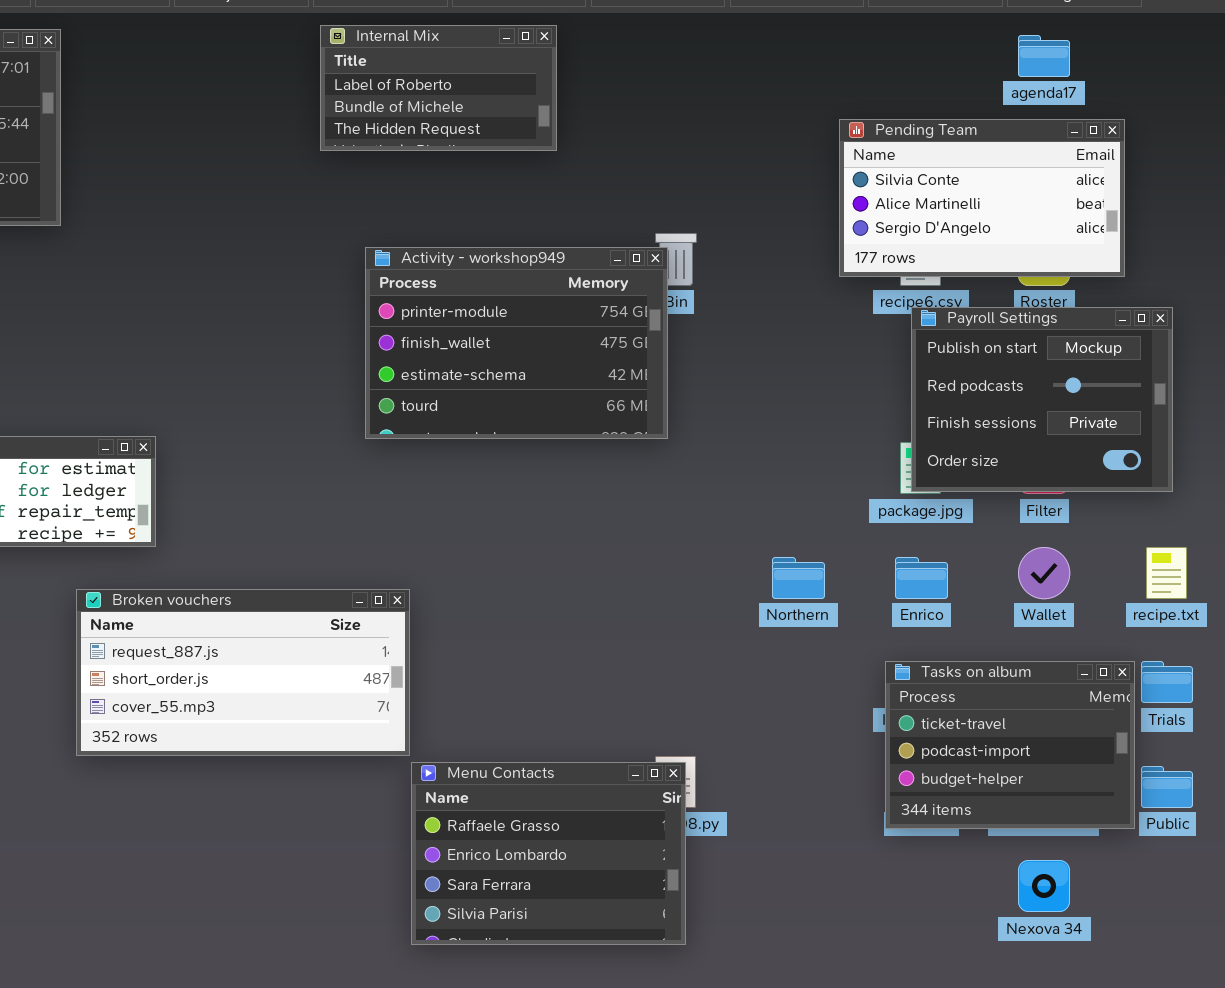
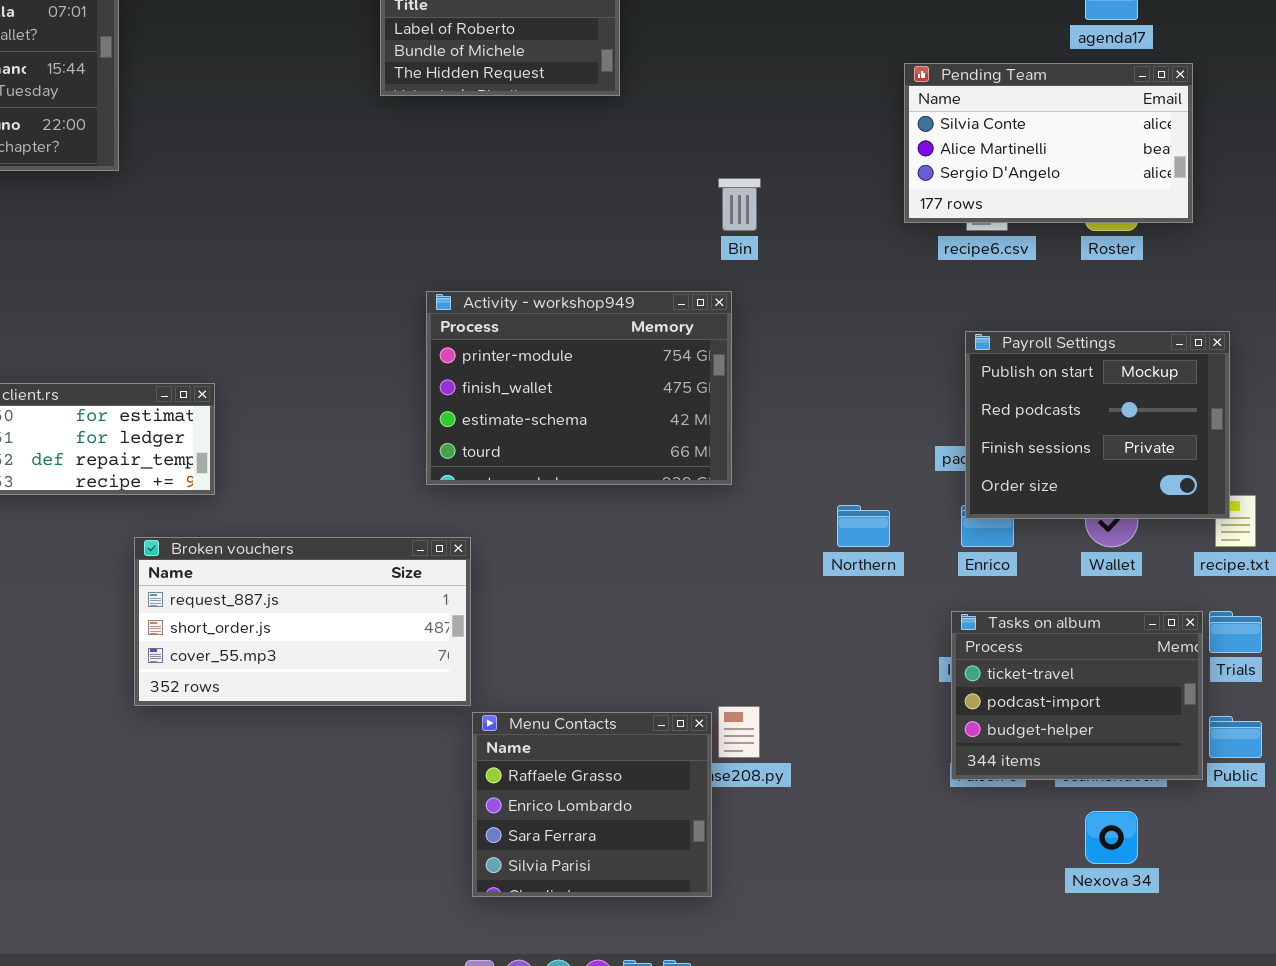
Activity - workshop949: [365,247,668,439] -> [426,291,732,485], moved
Payroll Settings: [911,307,1173,492] -> [965,331,1230,519], moved
Menu Contacts: [411,762,686,945] -> [472,712,712,897], resized

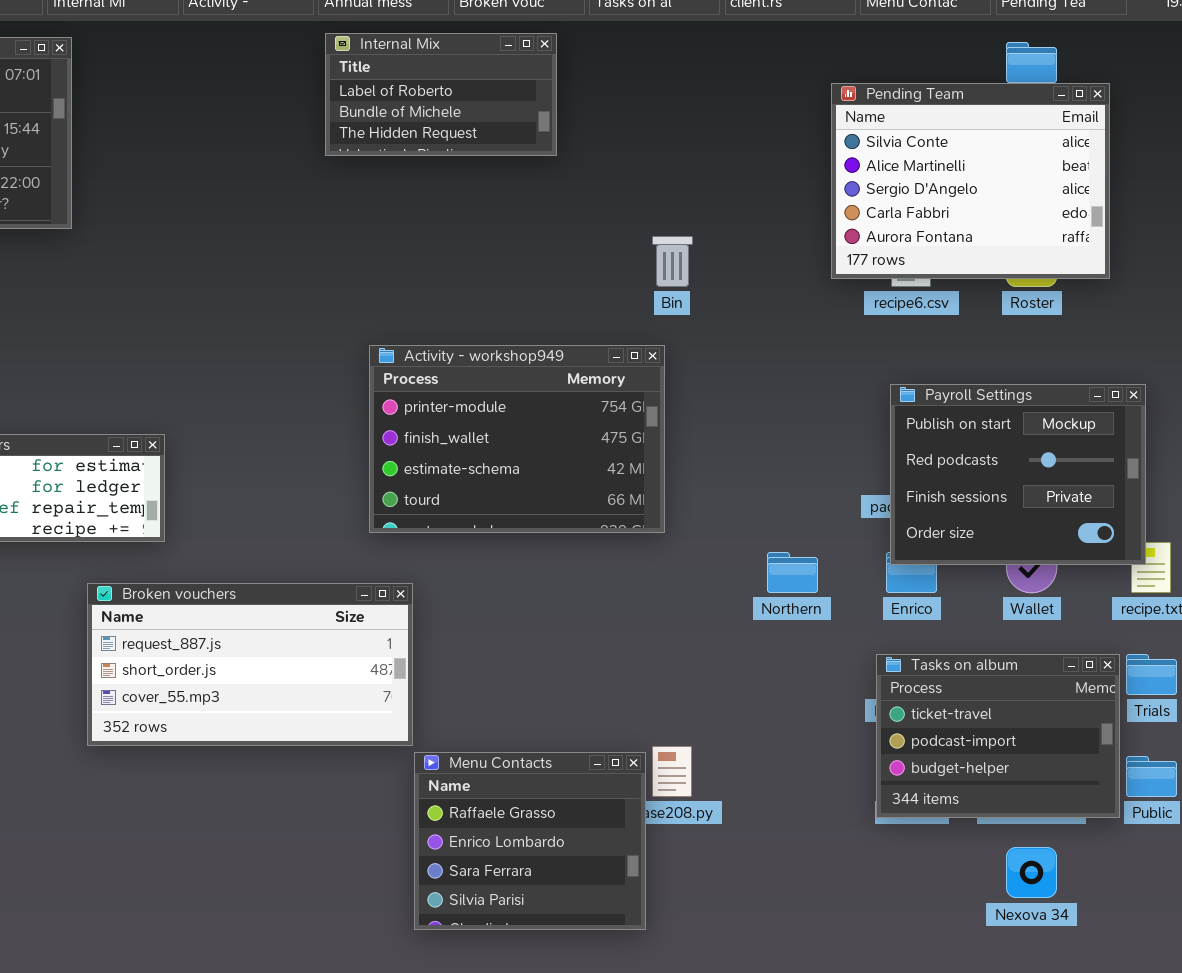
Pending Team: [904,63,1193,223] -> [831,83,1110,279], resized

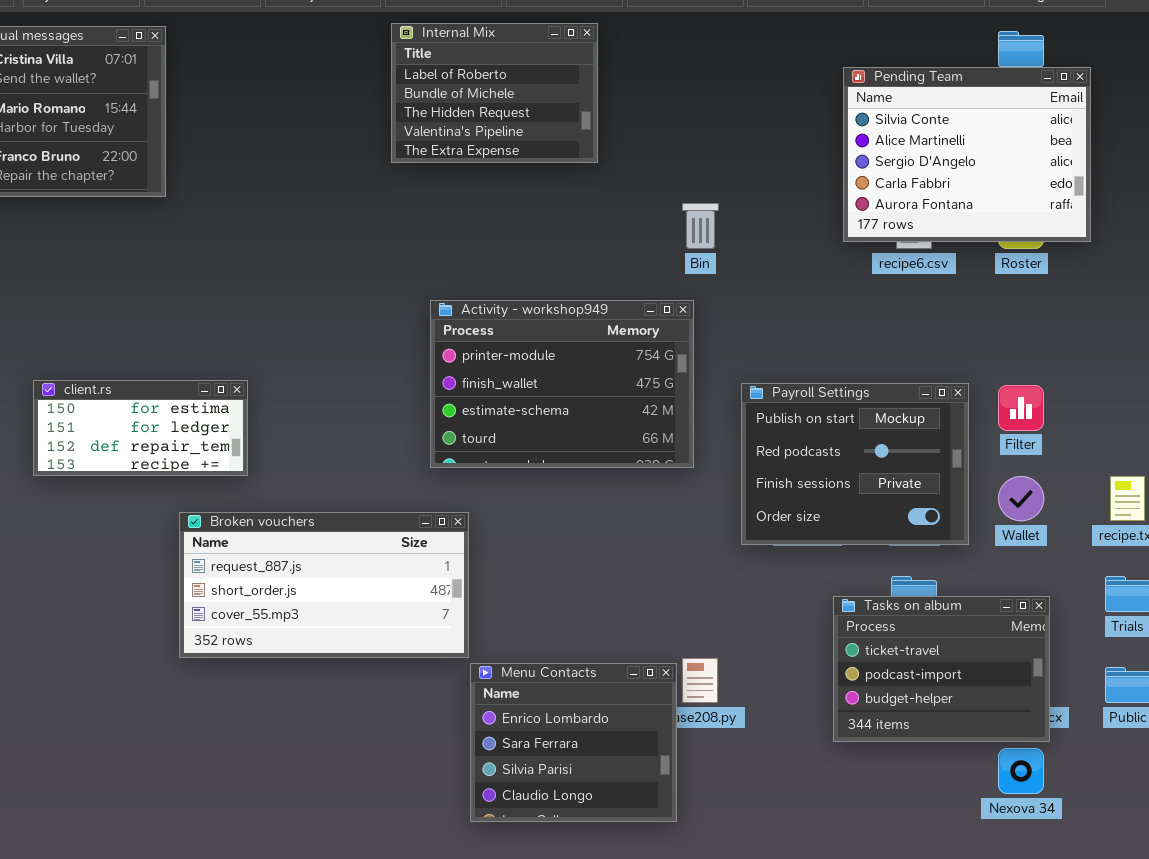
Internal Mix: [325,33,557,156] -> [391,23,598,163], resized
Payroll Settings: [890,384,1146,565] -> [741,383,969,545], moved
Tasks on album: [876,654,1120,818] -> [833,596,1050,742], moved
Menu Contacts: [414,752,646,930] -> [470,663,677,822], scrolled down 1 row

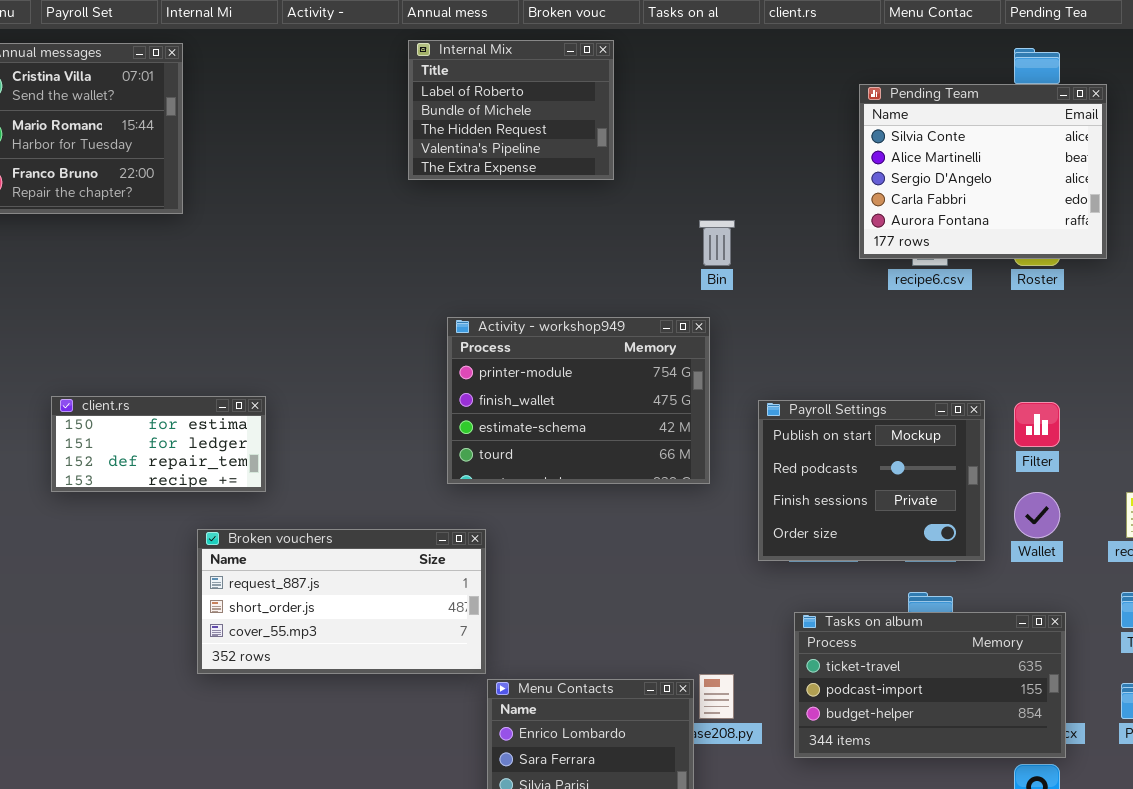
Tasks on album: [833,596,1050,742] -> [794,612,1066,758], resized

